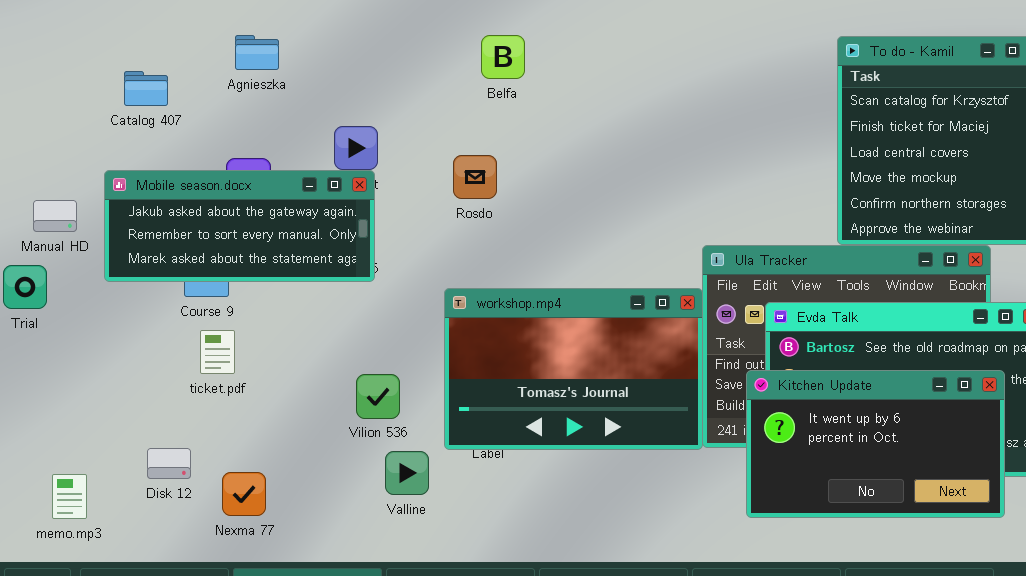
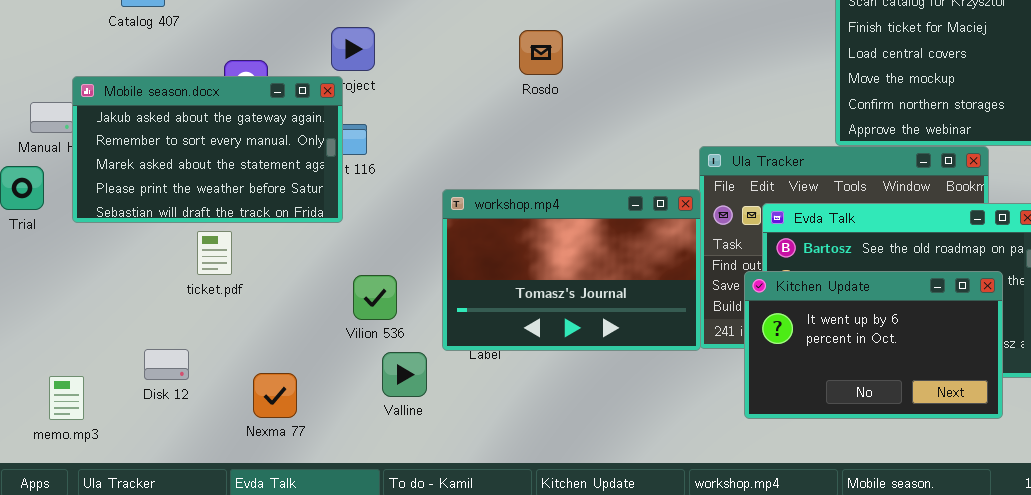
Rosdo: [453,155,497,199] -> [519,30,563,75], moved
Mobile season.docx: [104,170,375,282] -> [72,76,343,223], moved, resized
Nexma 77: [222,472,266,516] -> [253,373,297,418], moved

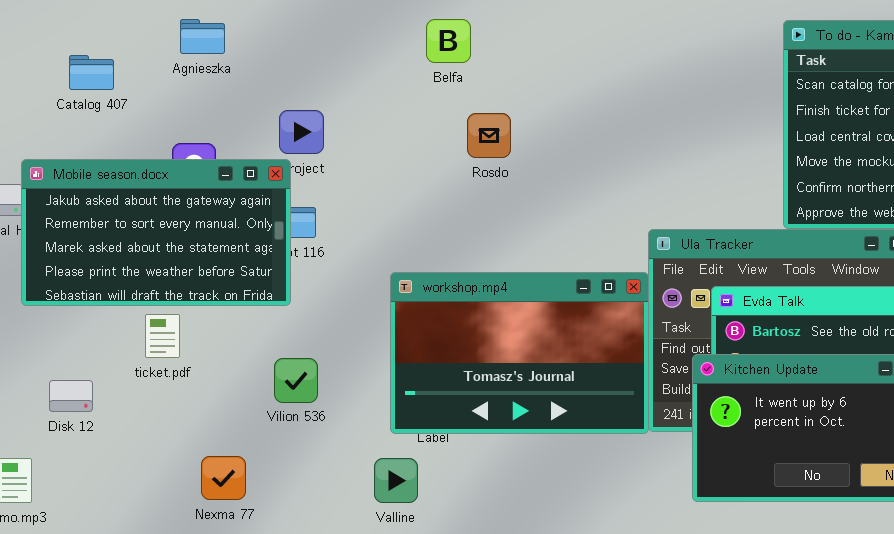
Vilion 536: [353,275,397,320] -> [274,358,318,403], moved
Disk 12: [144,349,189,380] -> [49,380,93,412], moved
Valline: [382,352,427,397] -> [374,458,418,503], moved

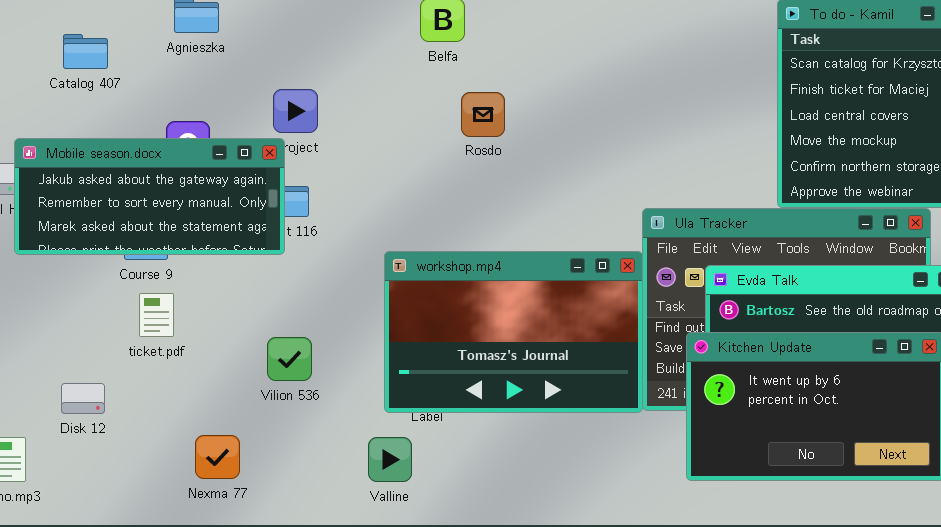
Mobile season.docx: [21,159,291,306] -> [14,138,285,255], resized
Disk 12: [49,380,93,412] -> [61,383,105,414], moved

